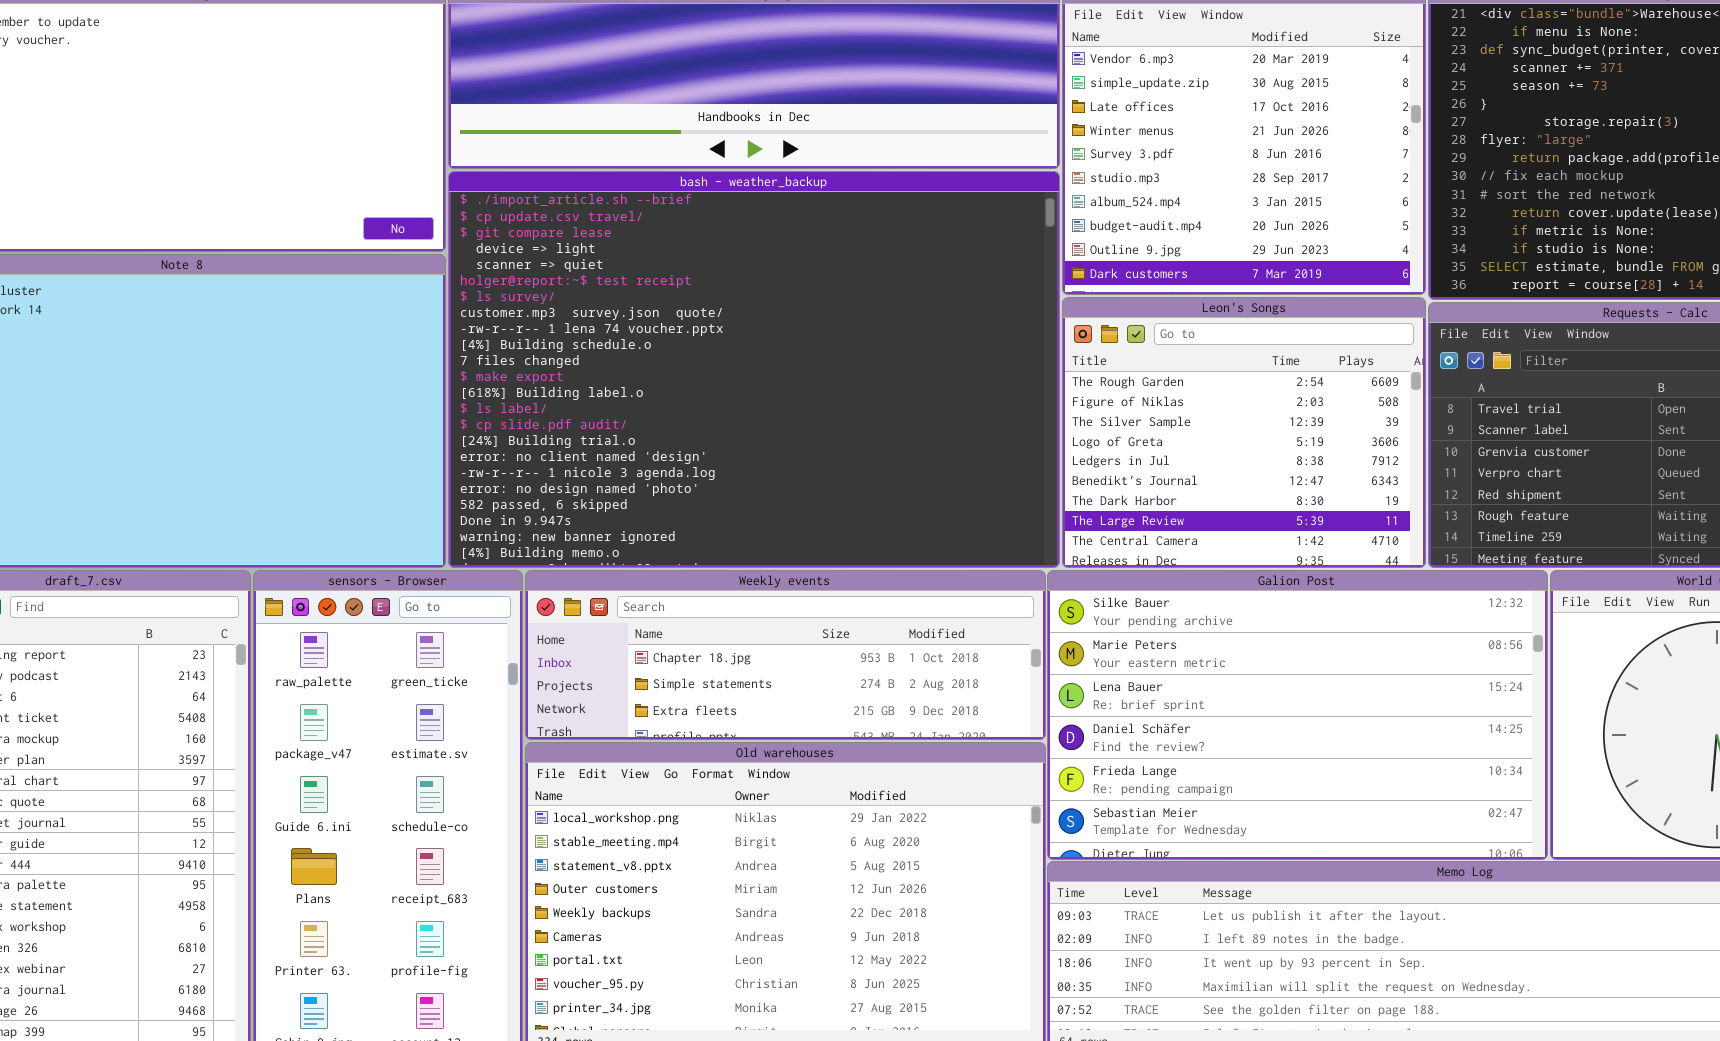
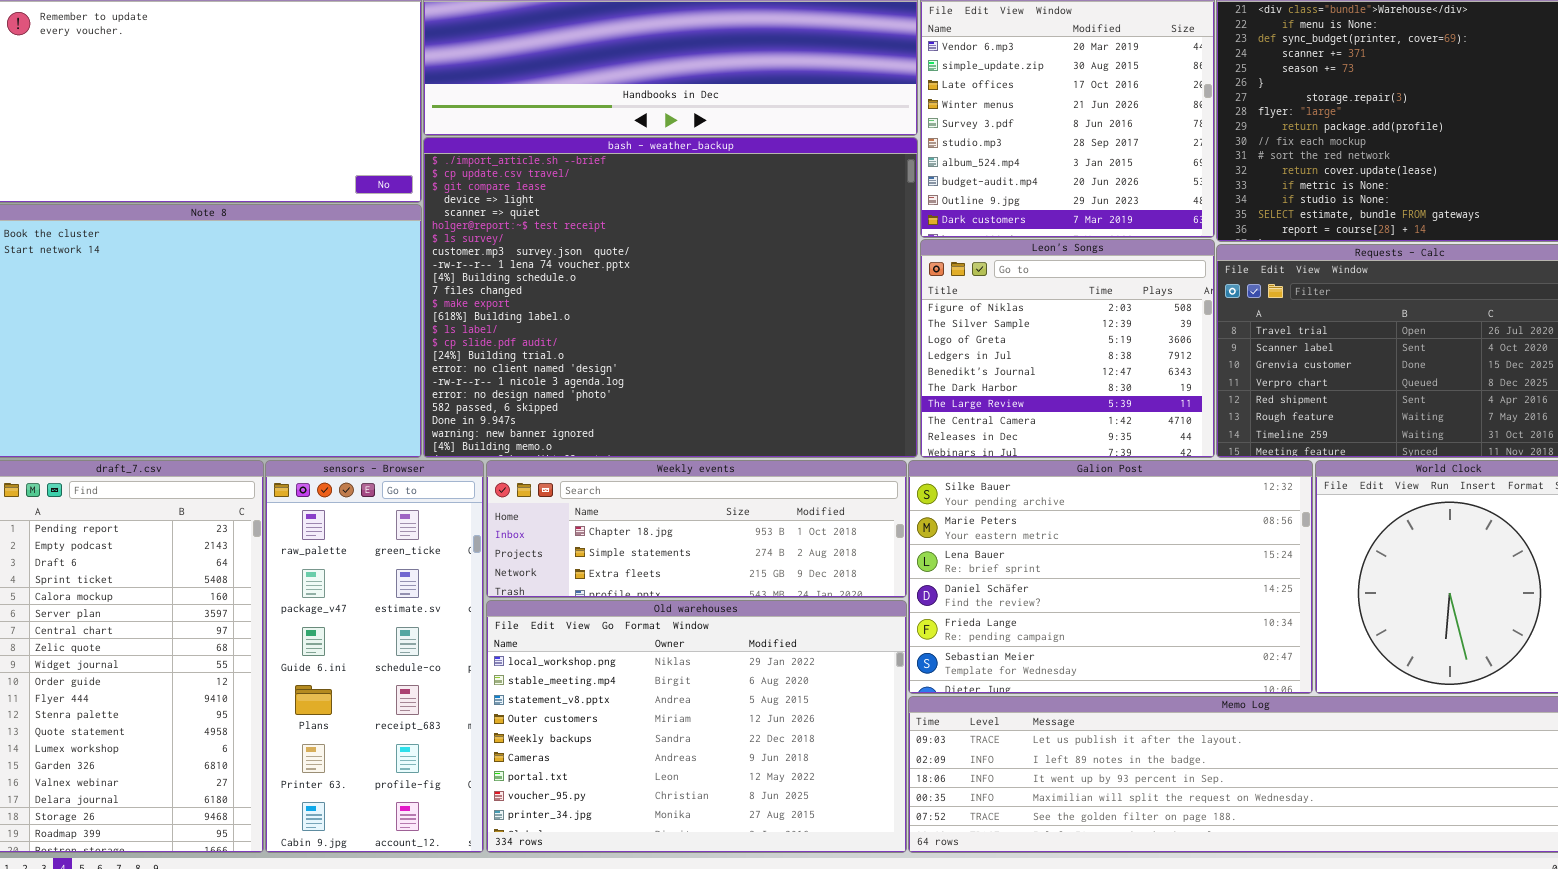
Leon's Songs: [1062,297,1426,568] -> [920,239,1215,458], scrolled down 1 row

